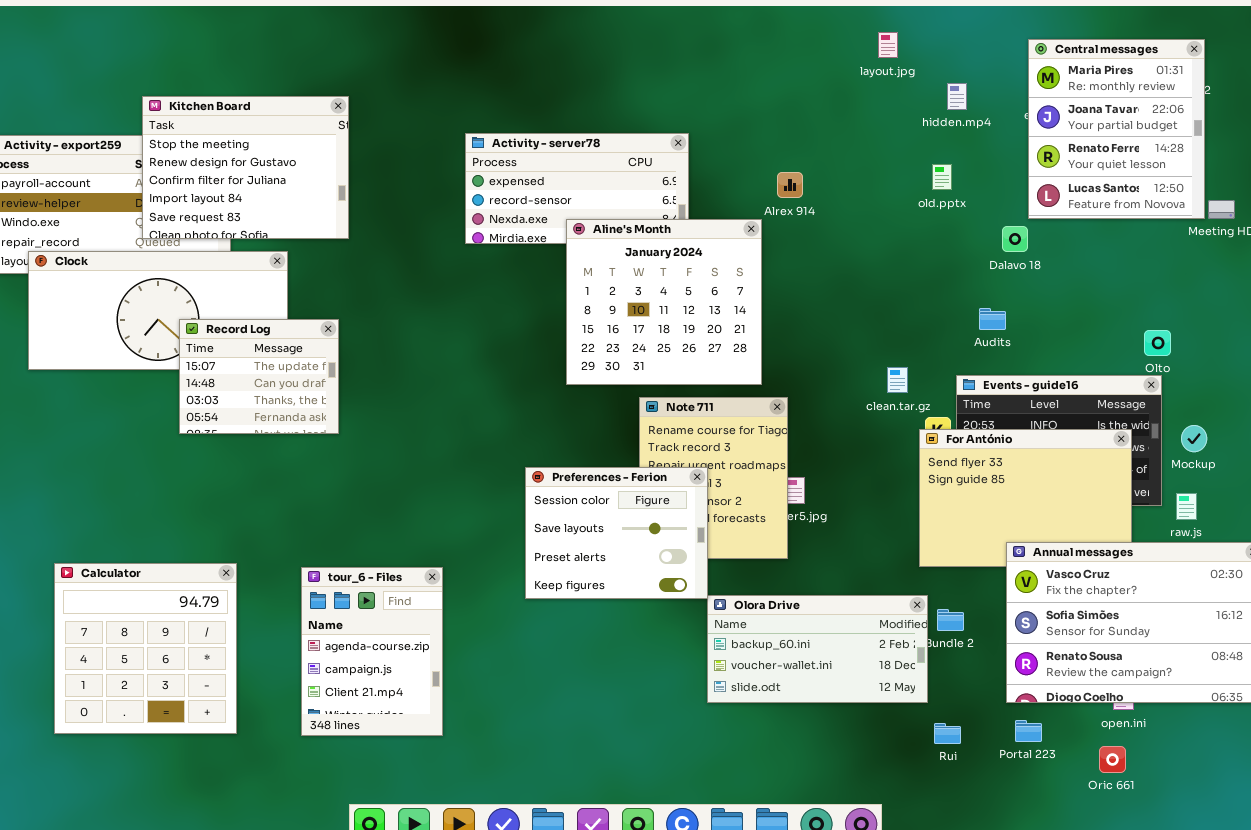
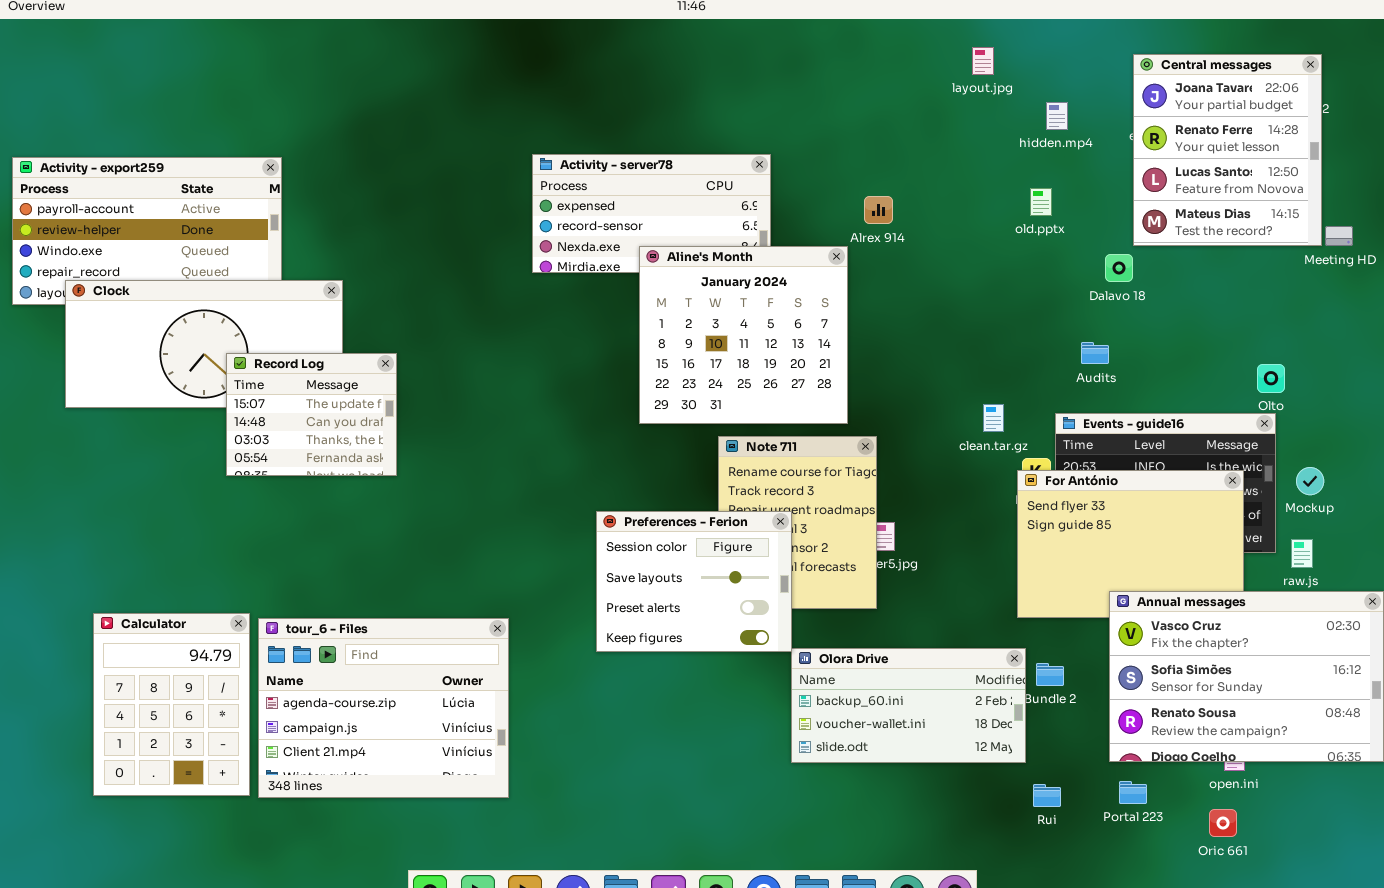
Central messages: [1028,39,1205,219] -> [1133,54,1322,246], scrolled down 1 row
Kitchen Board: [142,96,349,239] -> none, closed
Calculator: [54,563,237,734] -> [93,613,250,796], resized
tour_6 - Files: [301,567,443,736] -> [258,618,509,798], resized

